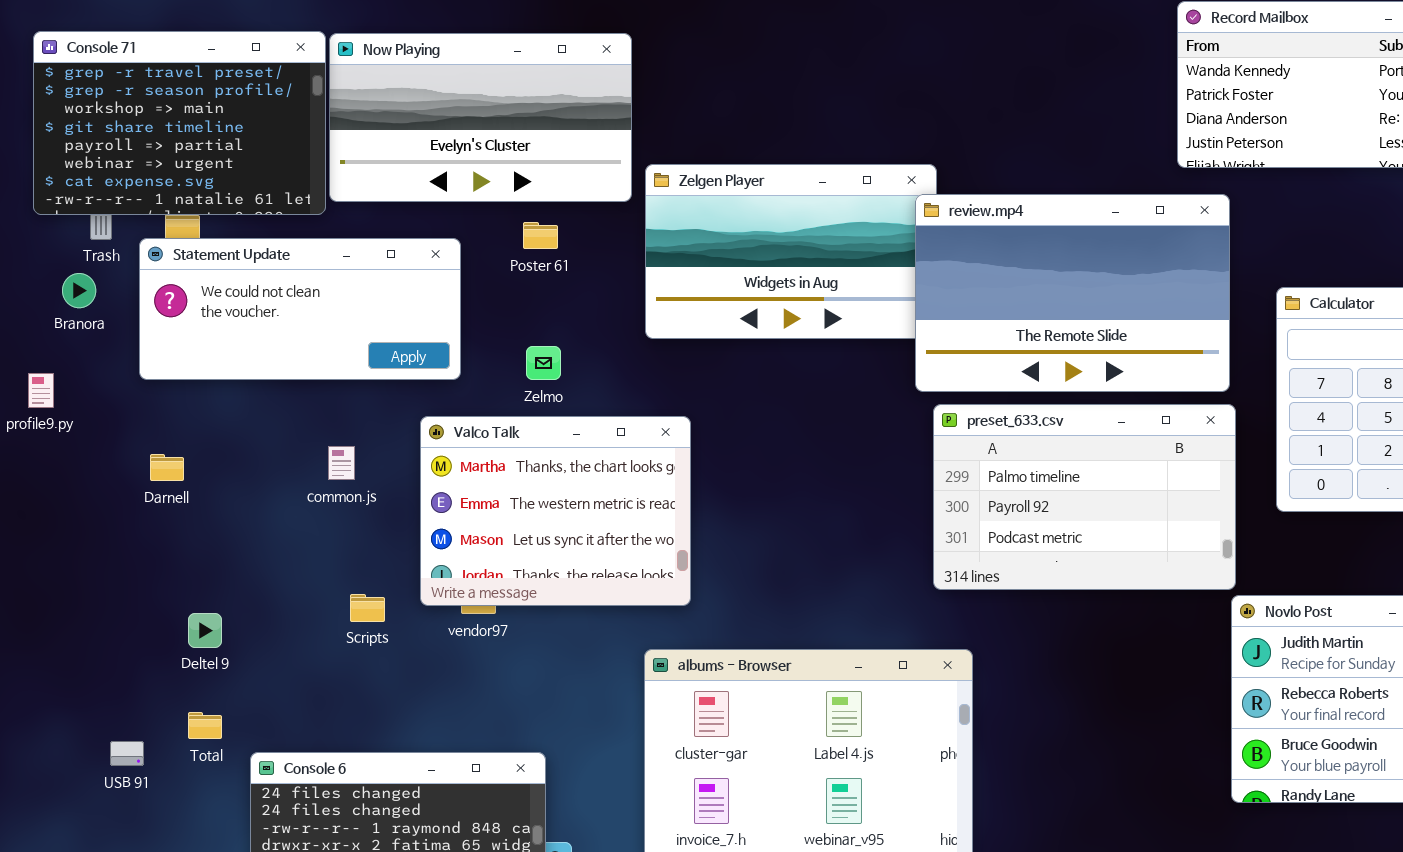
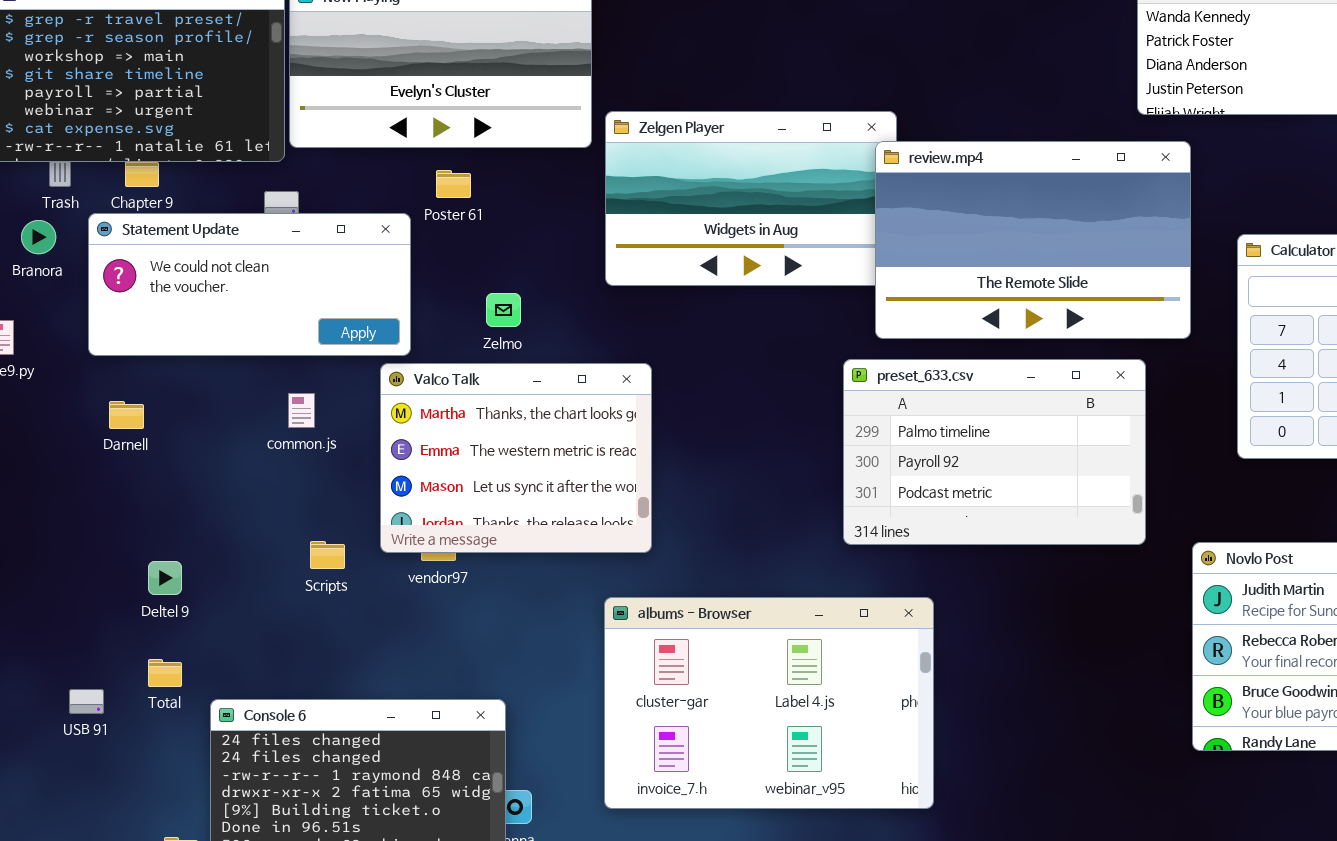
Poster 61: [523,222,558,249] -> [436,170,471,198], moved
Statement Update: [139,238,461,380] -> [88,213,411,356], moved
preset_633.csv: [933,404,1236,590] -> [843,359,1146,545], moved

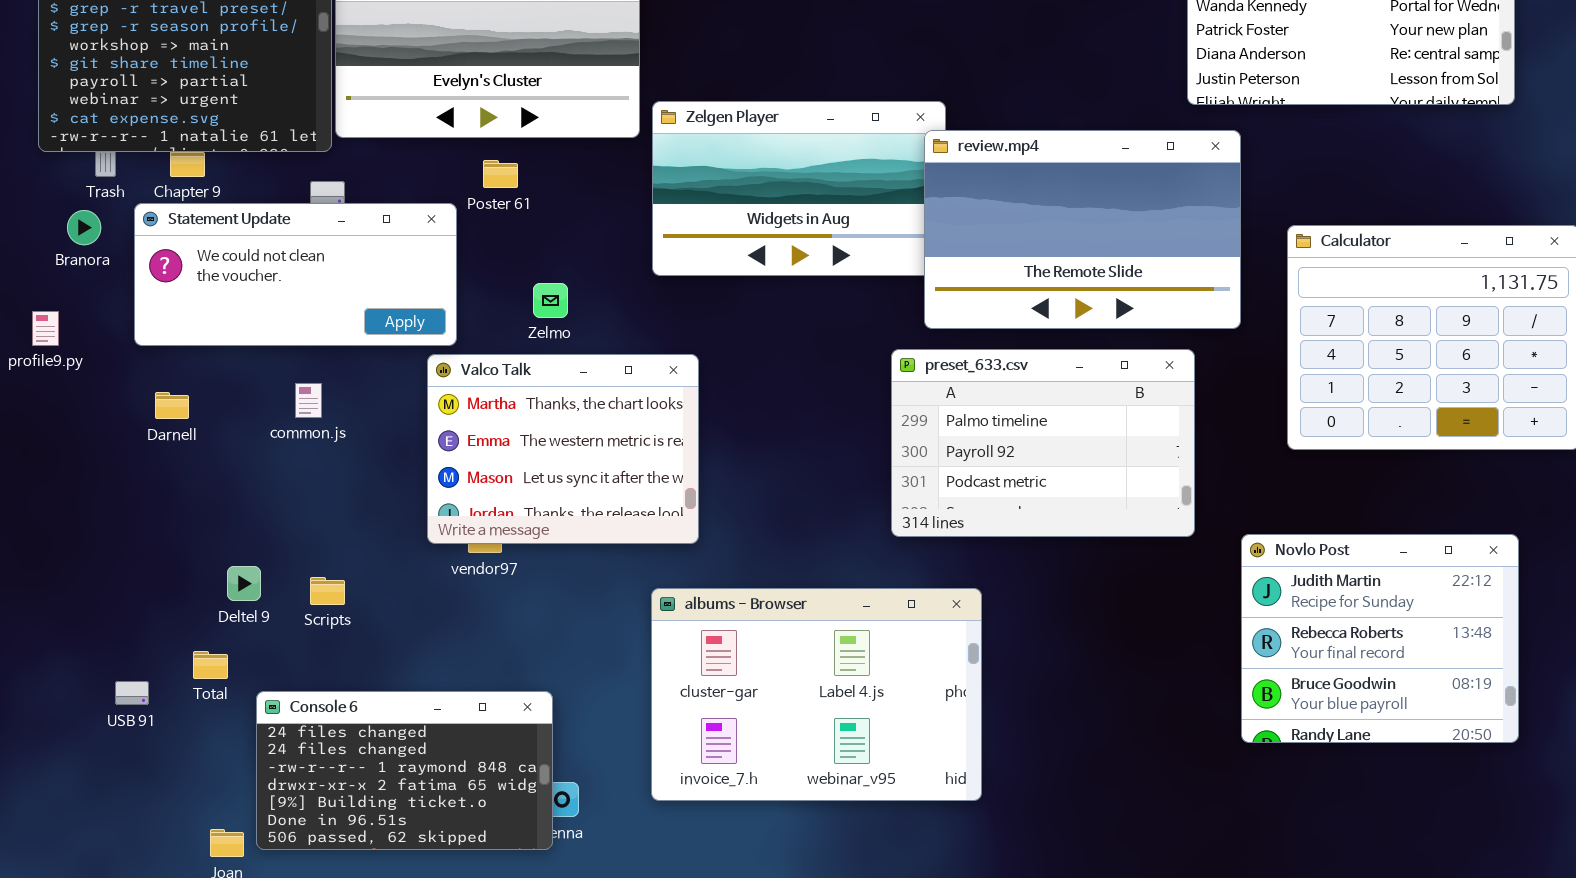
common.js: [288,393,315,428] -> [295,383,322,418], moved
Scripts: [310,541,345,569] -> [310,577,345,605], moved
Deltel 9: [148,561,182,595] -> [227,566,261,601], moved

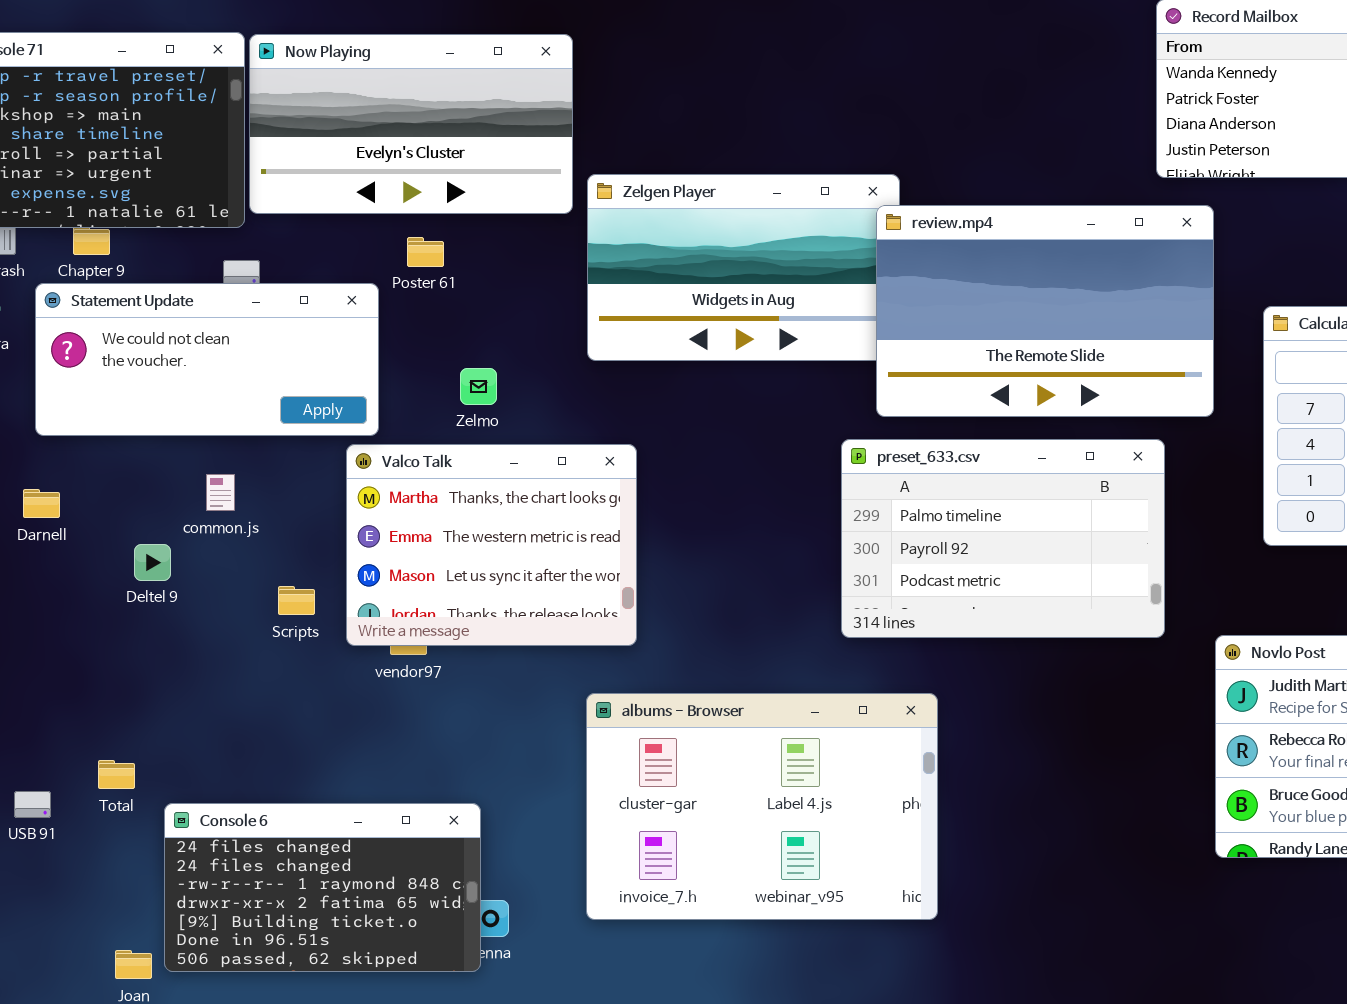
Darnell: [155,392,189,419] -> [23,489,60,518], moved
Deltel 9: [227,566,261,601] -> [134,544,171,581], moved
Scripts: [310,577,345,605] -> [278,586,315,615], moved

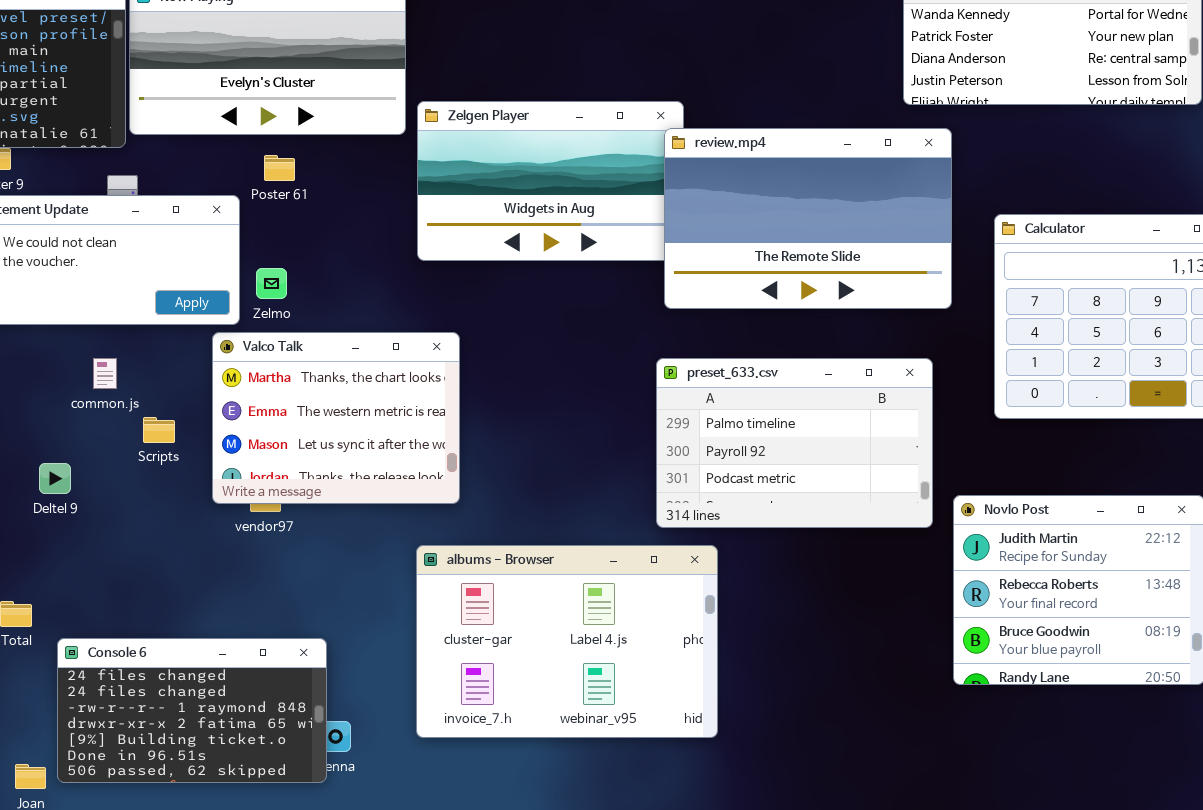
Zelmo: [460,368,497,405] -> [256,268,287,299], moved
preset_633.csv: [841,439,1165,638] -> [656,358,933,528], moved
Deltel 9: [134,544,171,581] -> [39,463,71,494], moved
Scripts: [278,586,315,615] -> [143,417,175,443], moved

